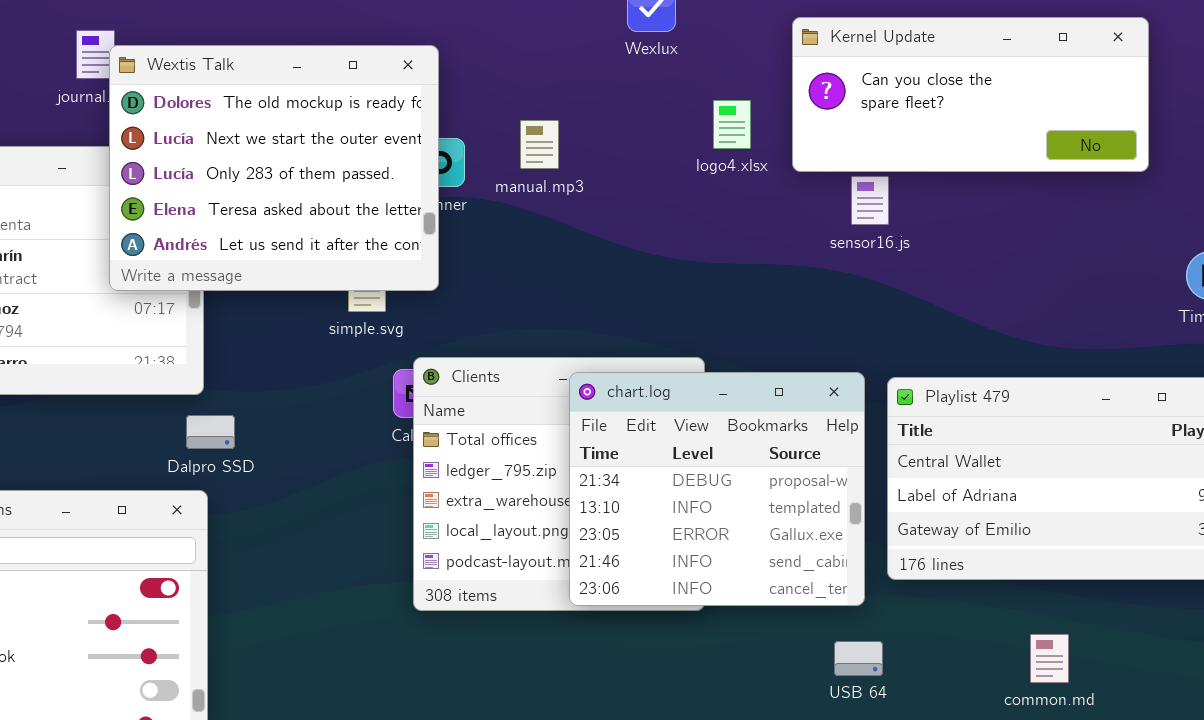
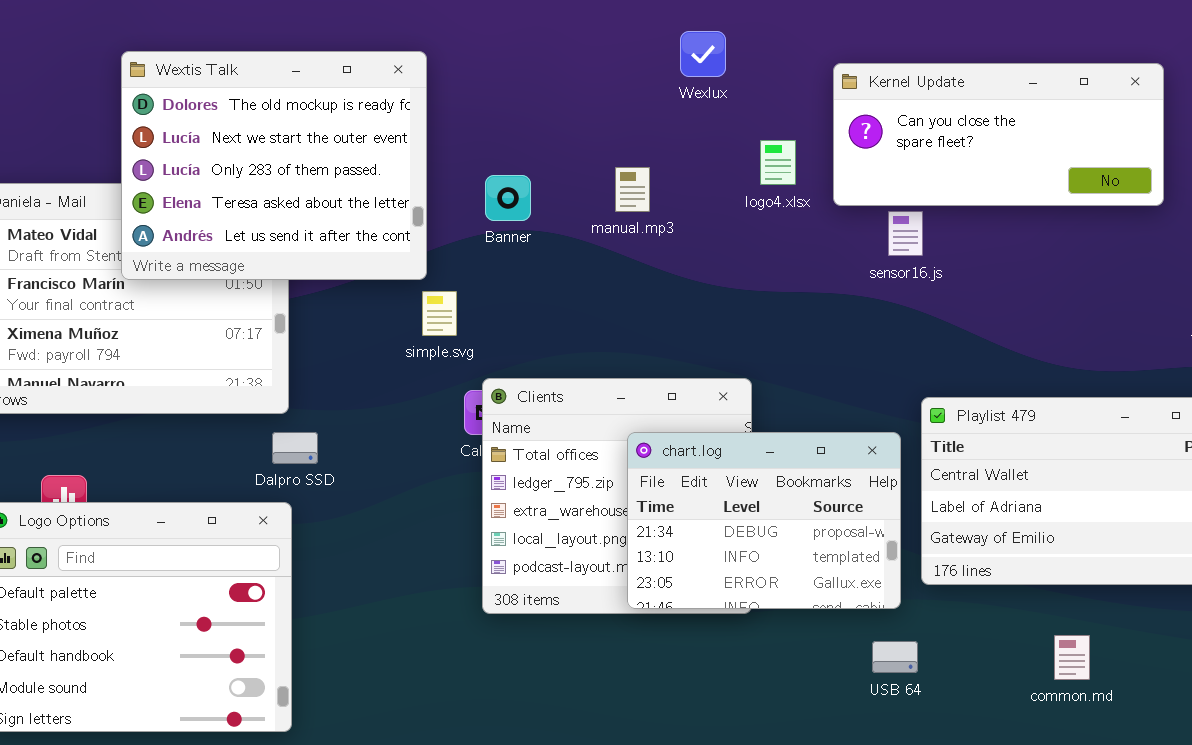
Wextis Talk: [109,45,439,291] -> [121,51,427,280], moved
manual.mp3: [520,120,559,169] -> [615,167,650,212], moved
chart.log: [569,372,865,606] -> [627,432,901,609], resized

